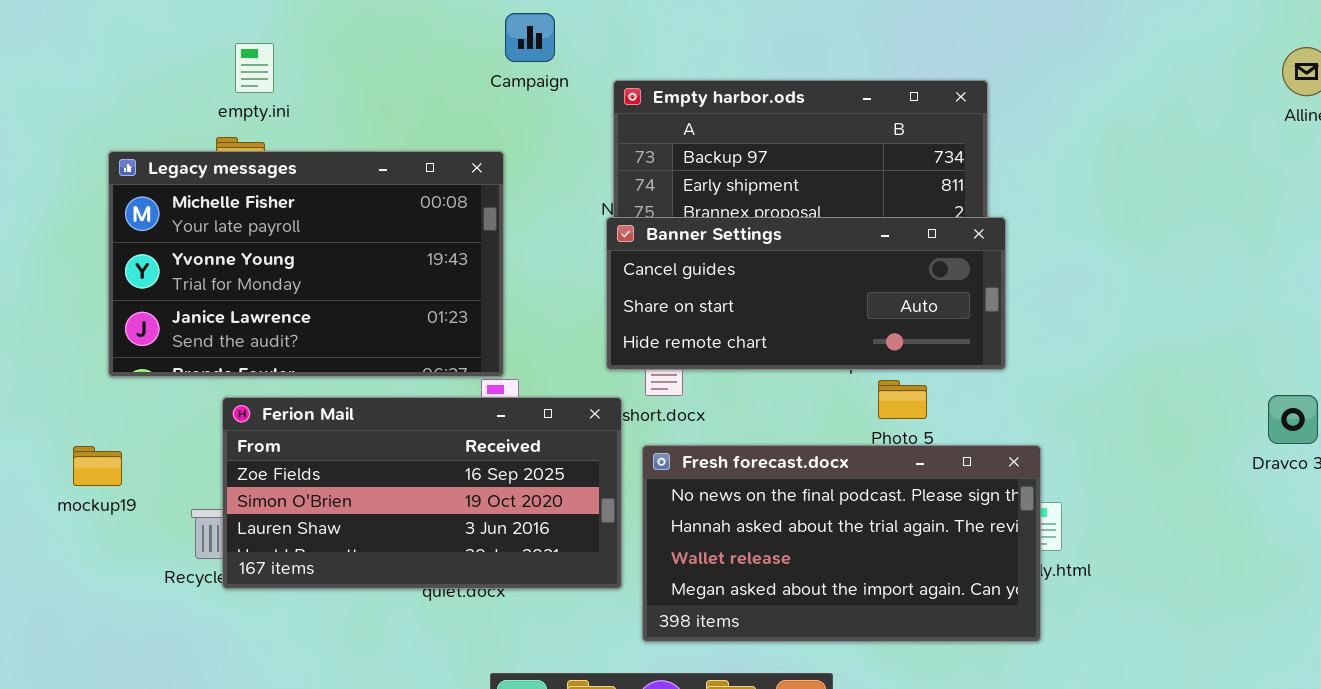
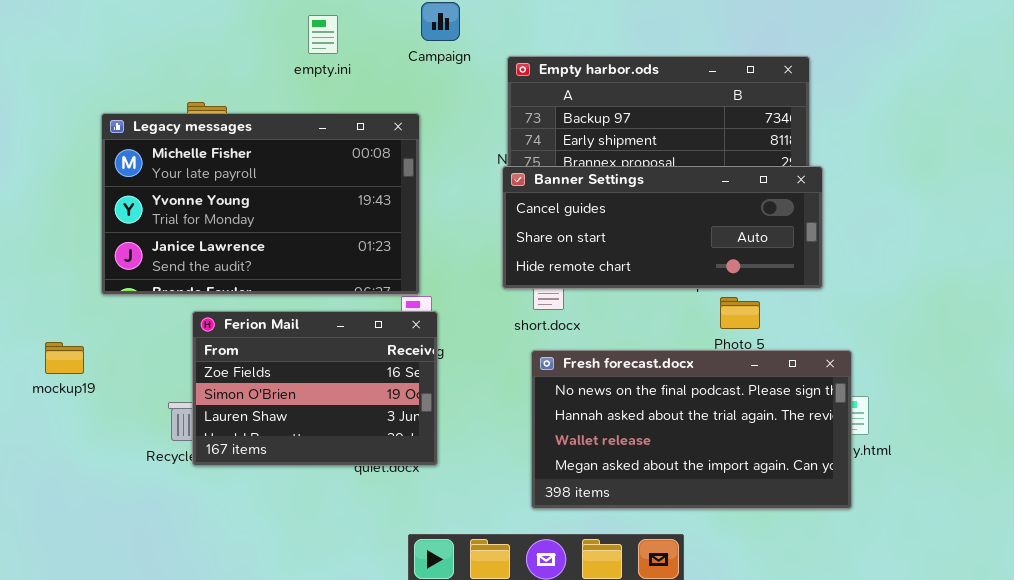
empty.ini: [235,43,274,93] -> [308,15,338,54], moved
Ferion Mail: [222,397,622,589] -> [192,311,438,466], resized
mockup19: [73,446,122,486] -> [45,342,84,374], moved

